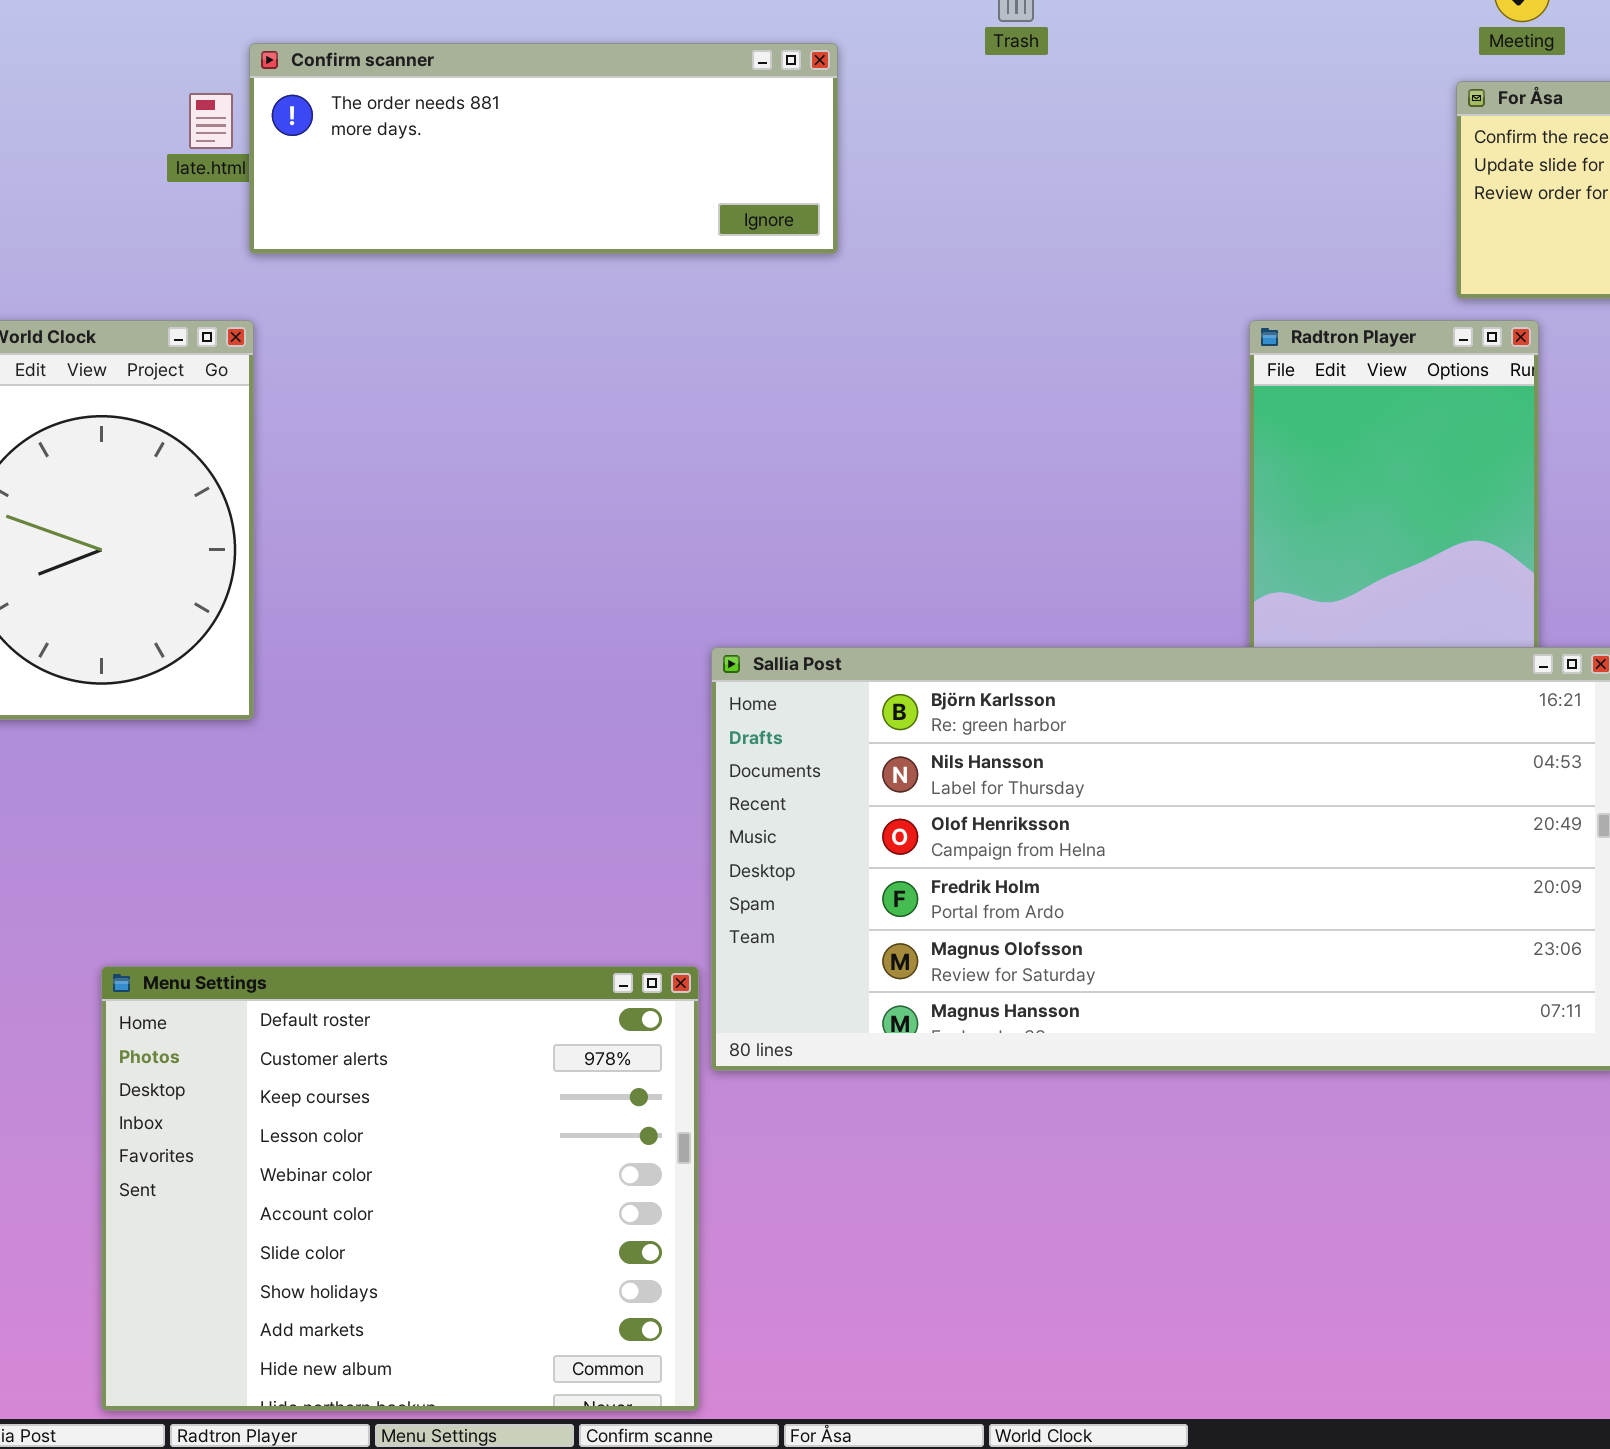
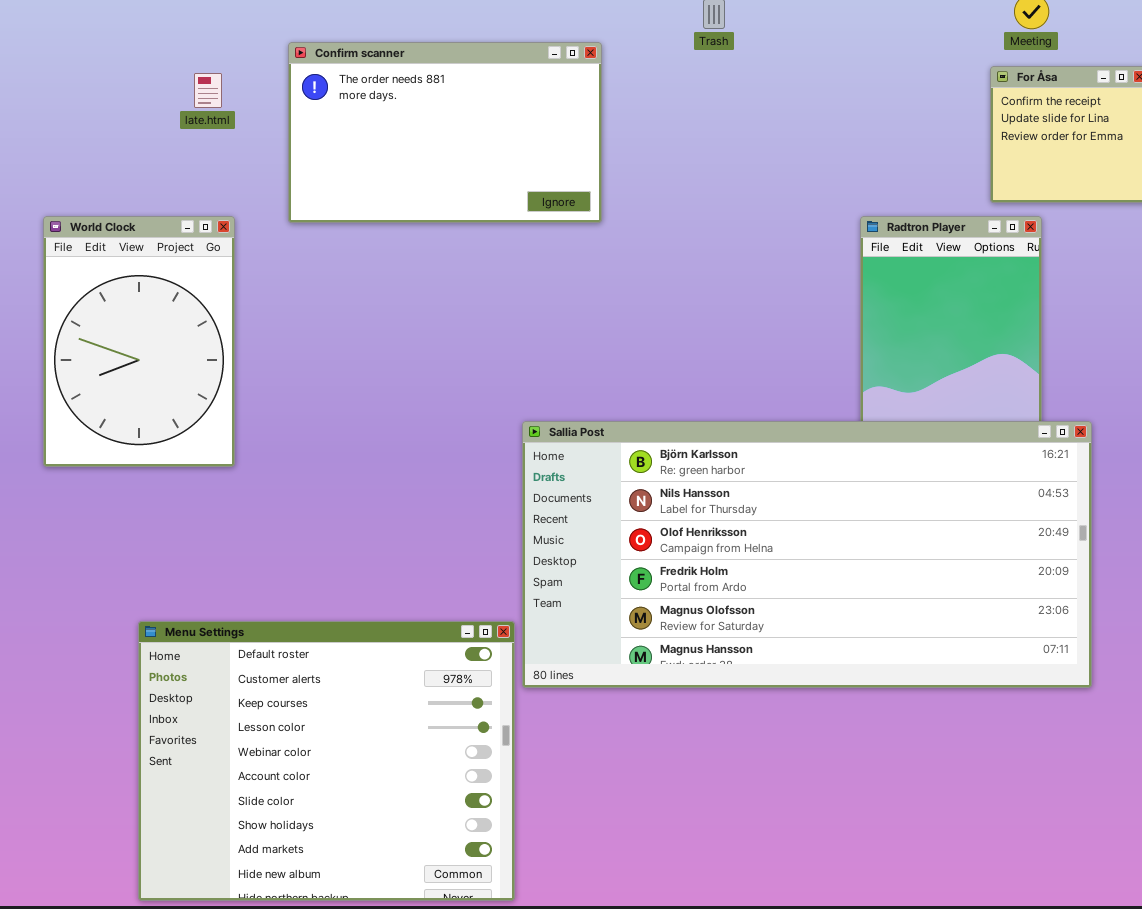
Confirm scanner: [249,43,838,254] -> [288,42,602,223], resized

